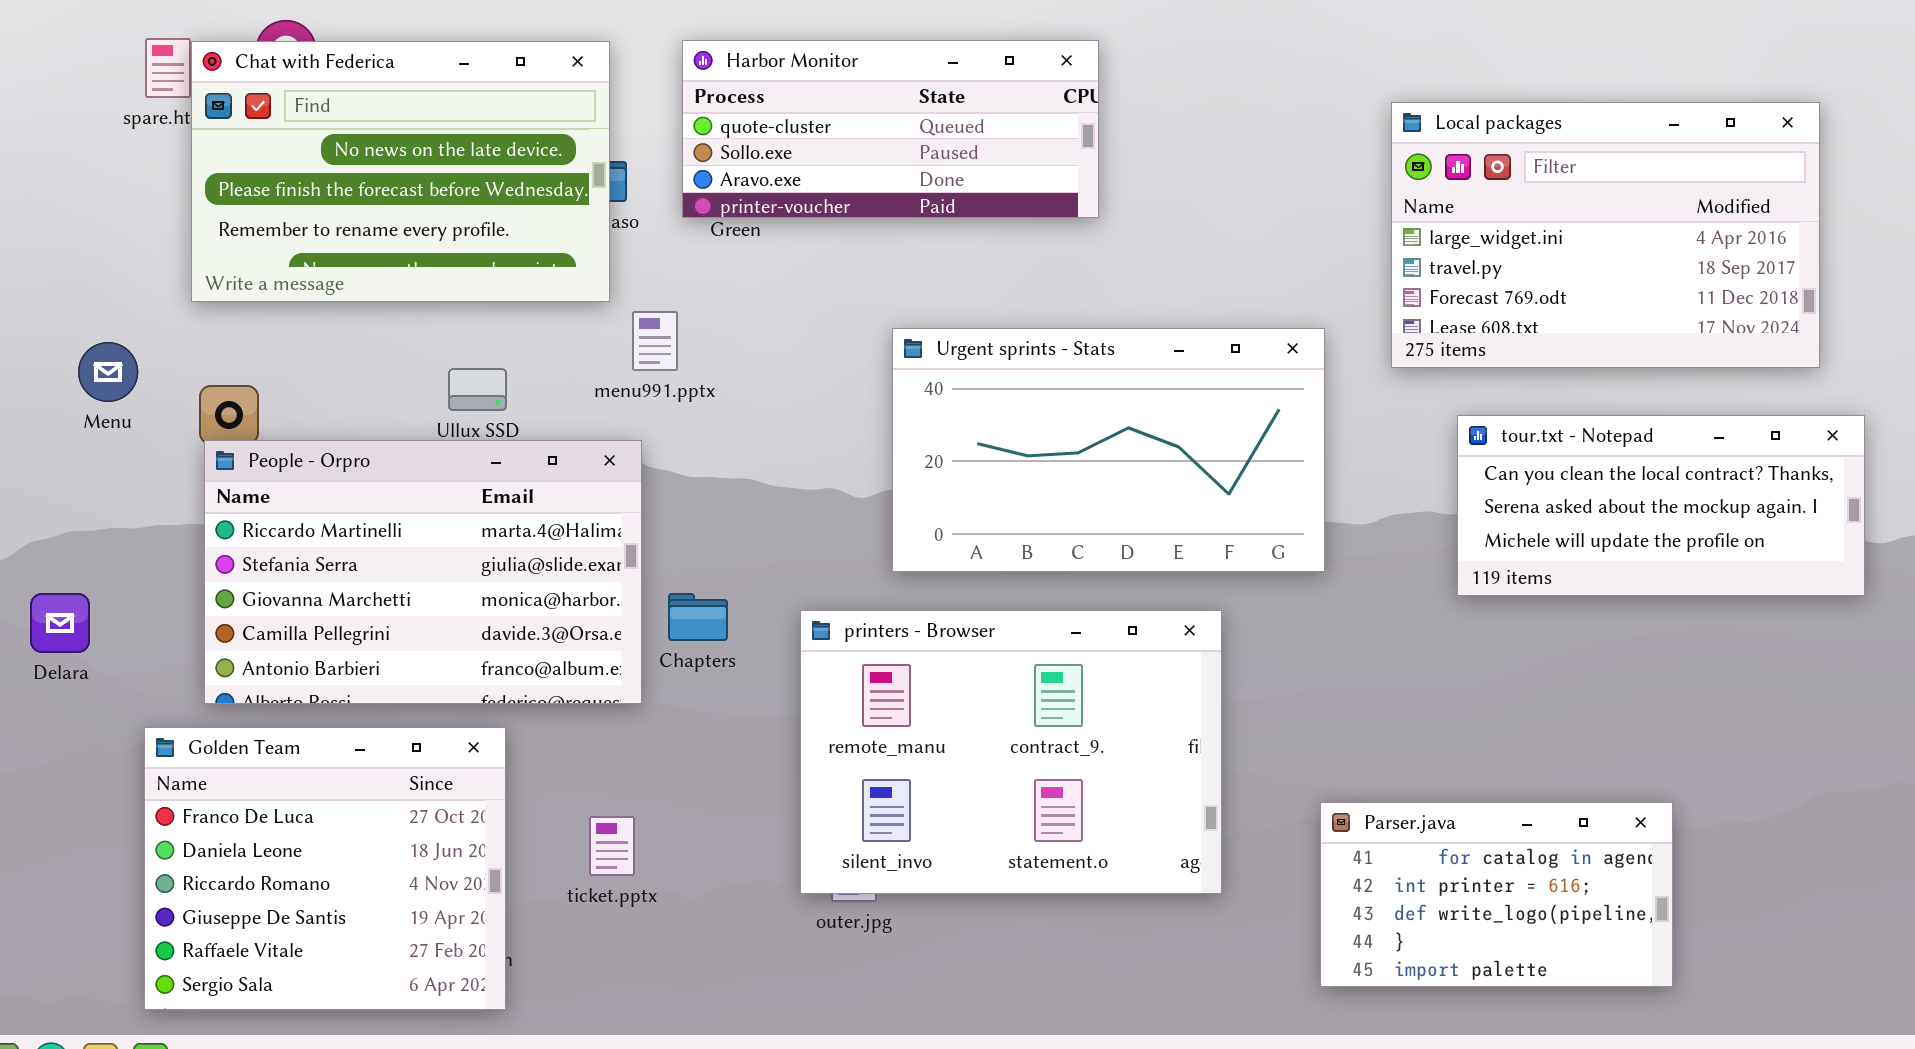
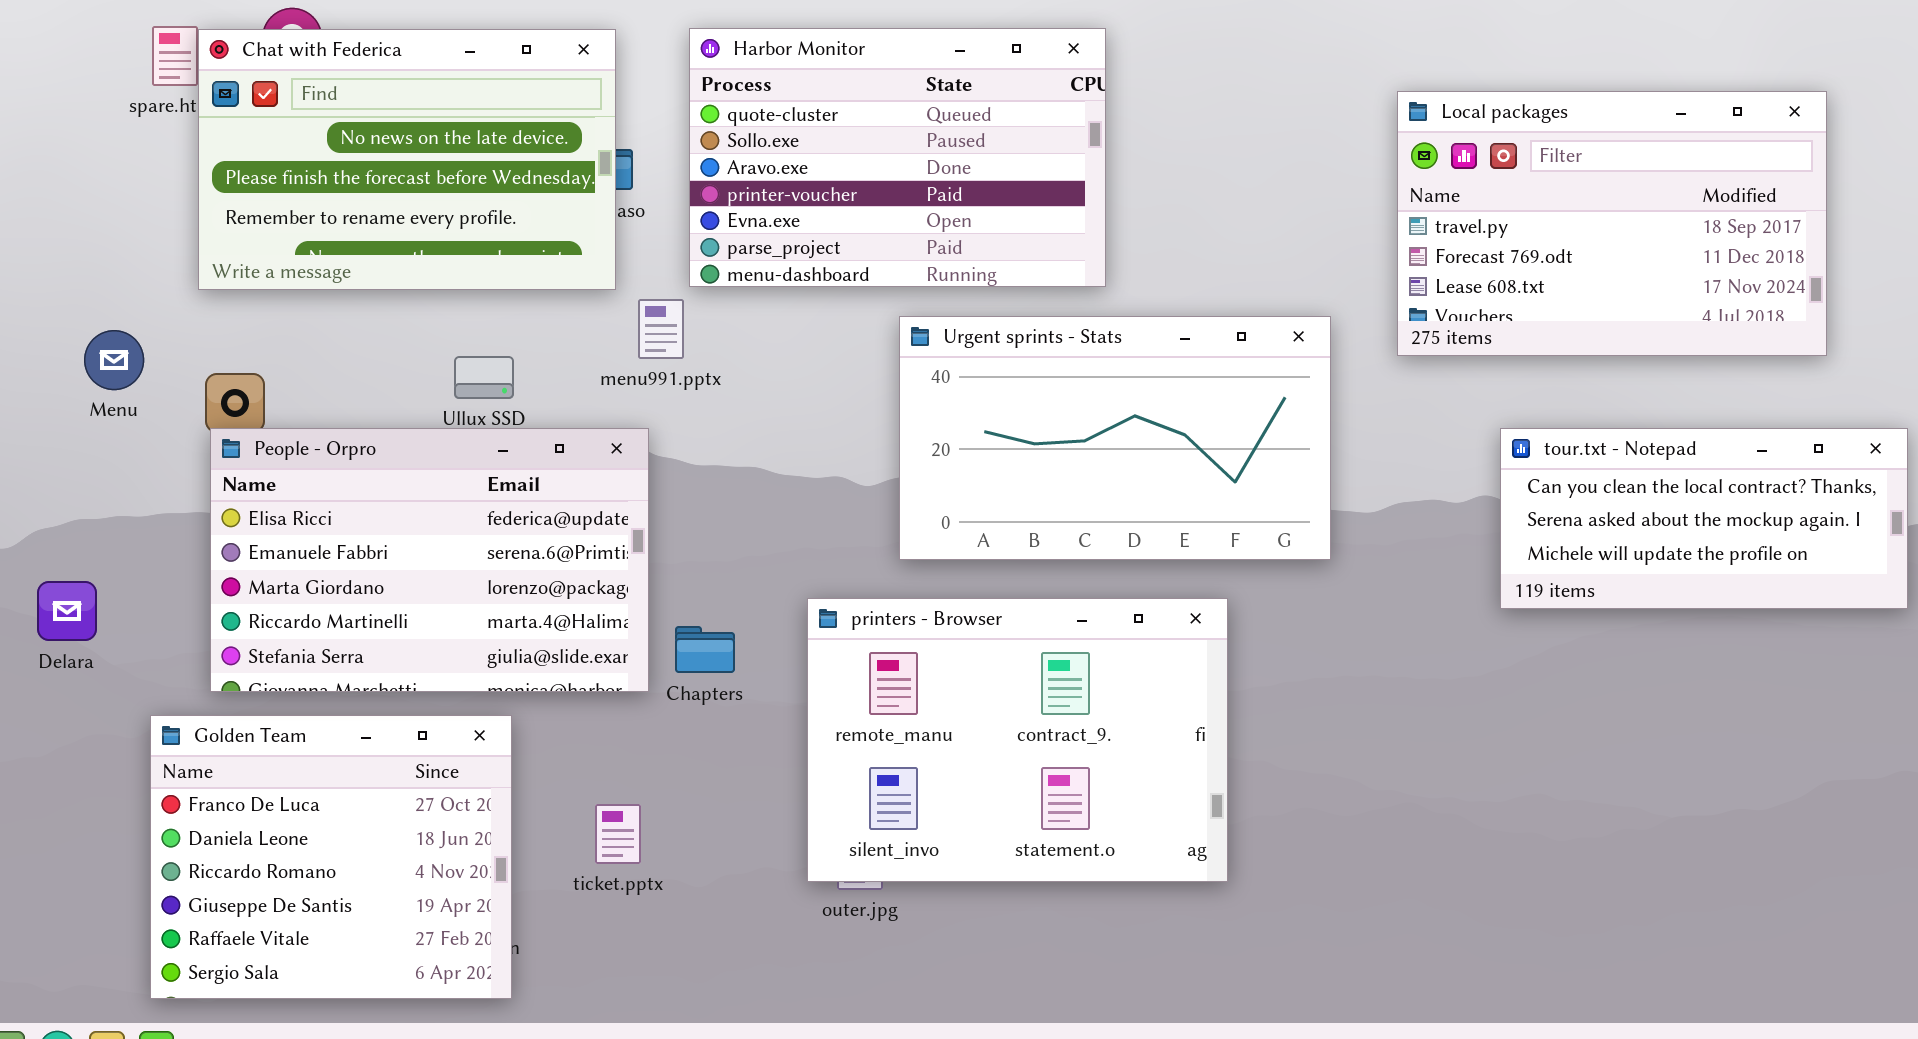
Harbor Monitor: [682,40,1099,218] -> [689,28,1106,287], resized
Local packages: [1391,102,1820,368] -> [1397,91,1827,356], scrolled down 1 row
tour.txt - Notepad: [1457,415,1865,596] -> [1500,428,1908,609], moved
People - Orpro: [204,440,642,704] -> [210,428,649,692], scrolled up 3 rows
Chapters: [668,593,728,641] -> [675,626,735,673], moved
Parser.java: [1320,802,1673,987] -> none, closed

